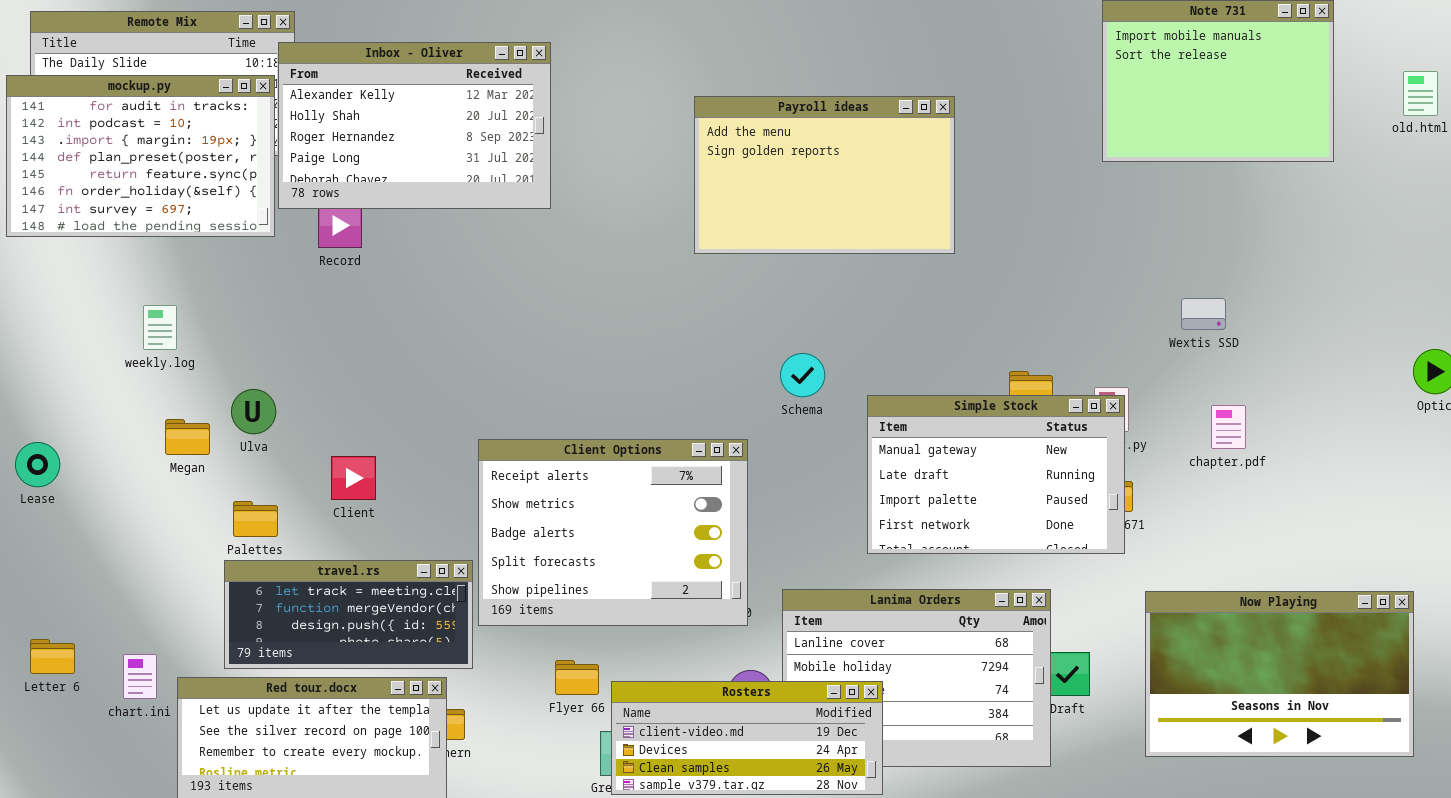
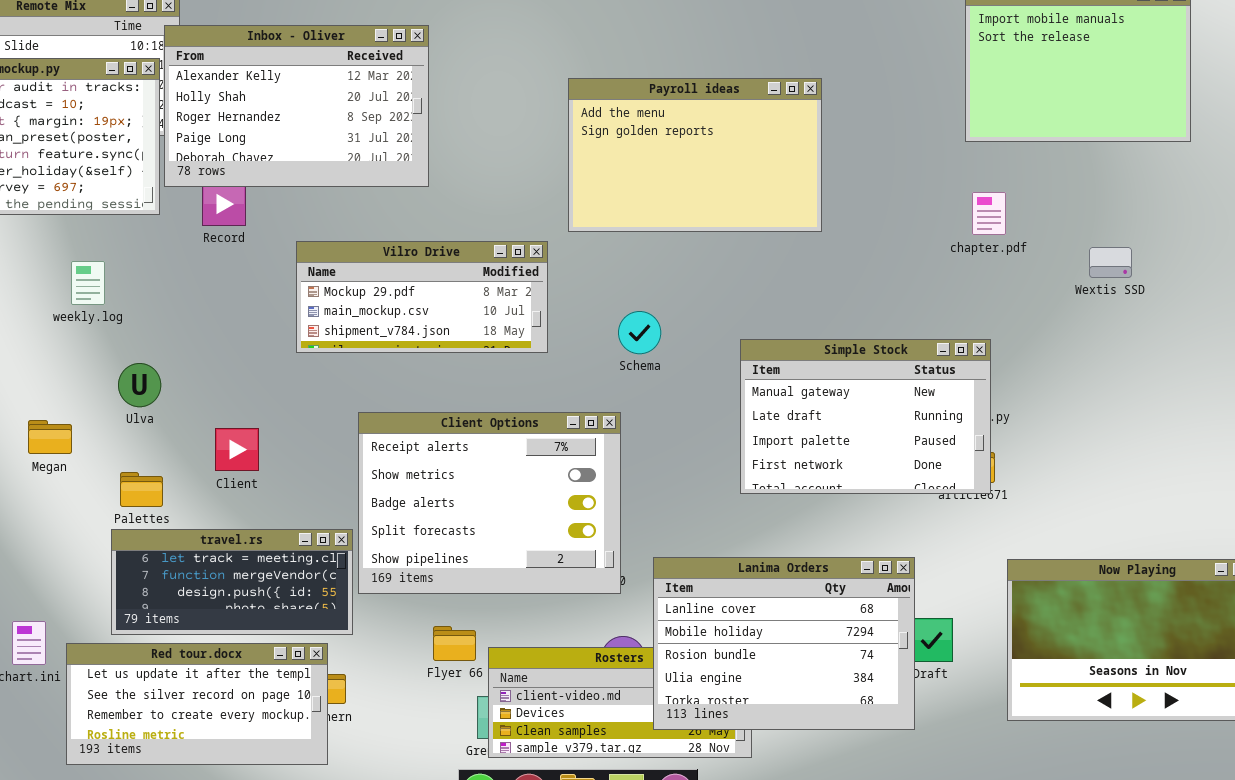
Vilro Drive: none -> [296,241,548,353], opened
Wextis SSD: [1181,298,1226,330] -> [1089,247,1132,278], moved
weekly.log: [143,305,177,350] -> [71,261,105,305], moved
Schema: [780,353,825,397] -> [618,311,661,354], moved
Simple Stock: [867,395,1125,554] -> [740,339,991,494], moved
chapter.pdf: [1211,405,1246,449] -> [972,192,1006,235], moved
Megan: [165,419,210,455] -> [28,420,72,454], moved
Lanima Orders: [782,589,1051,767] -> [653,557,915,730], raised

